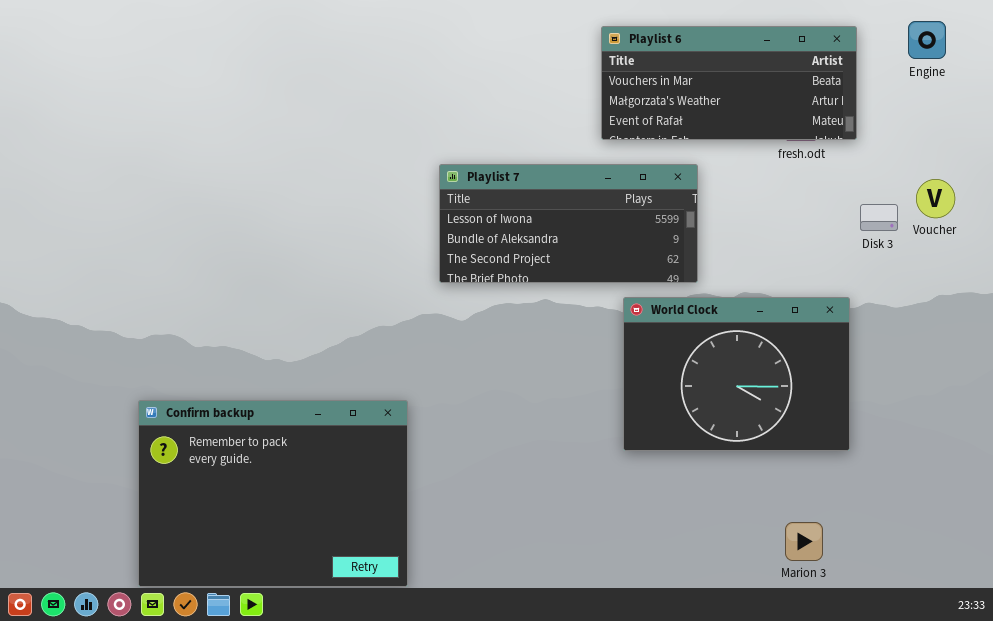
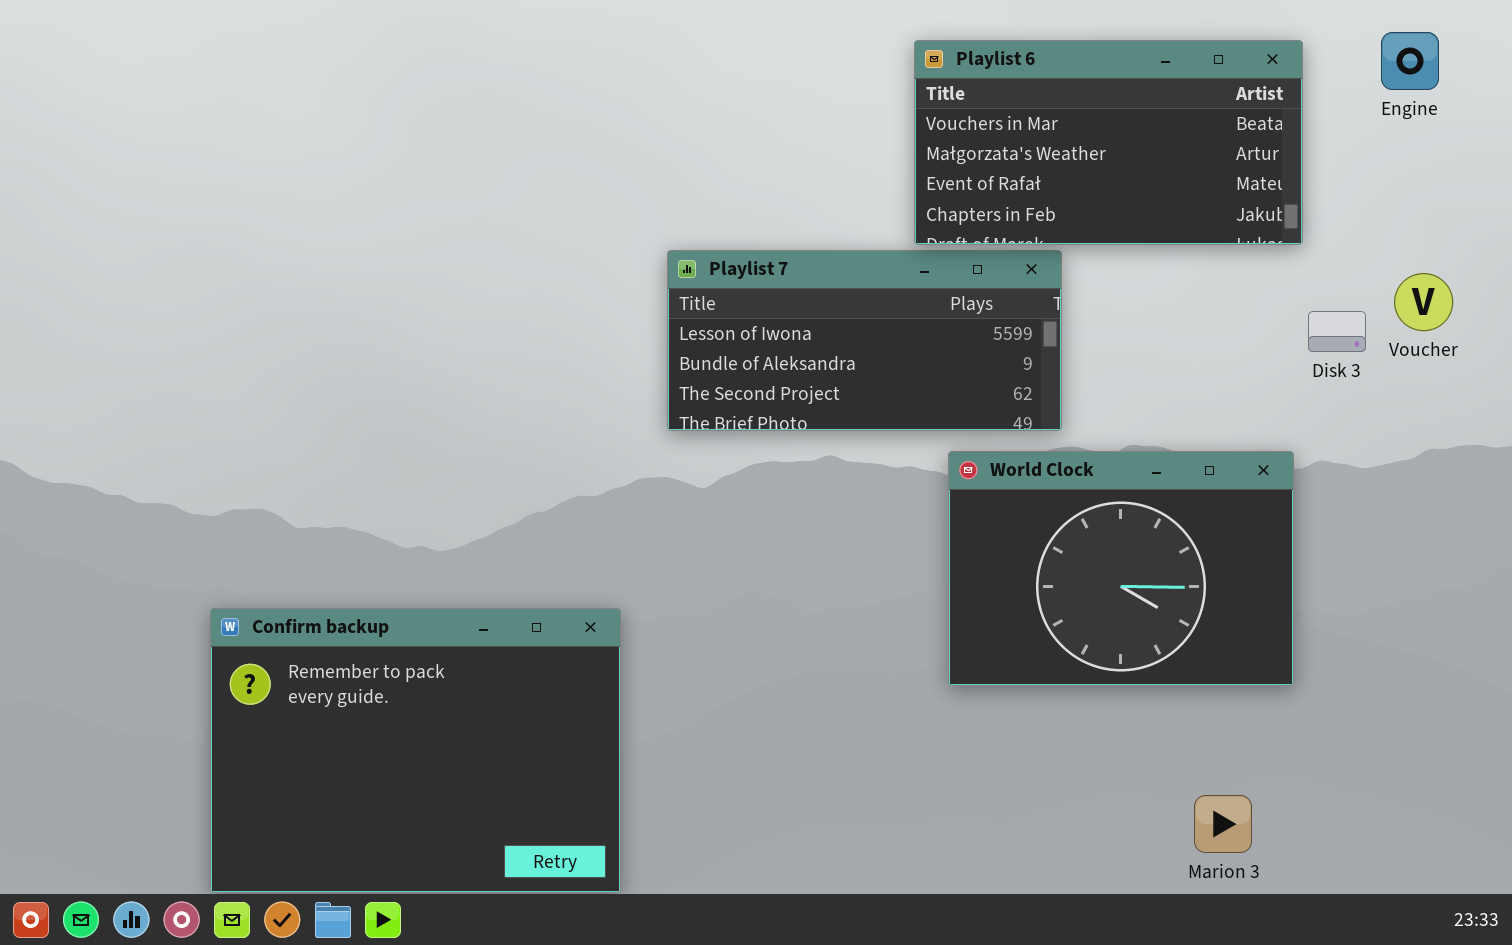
Playlist 6: [601,26,857,140] -> [914,40,1303,245], resized

